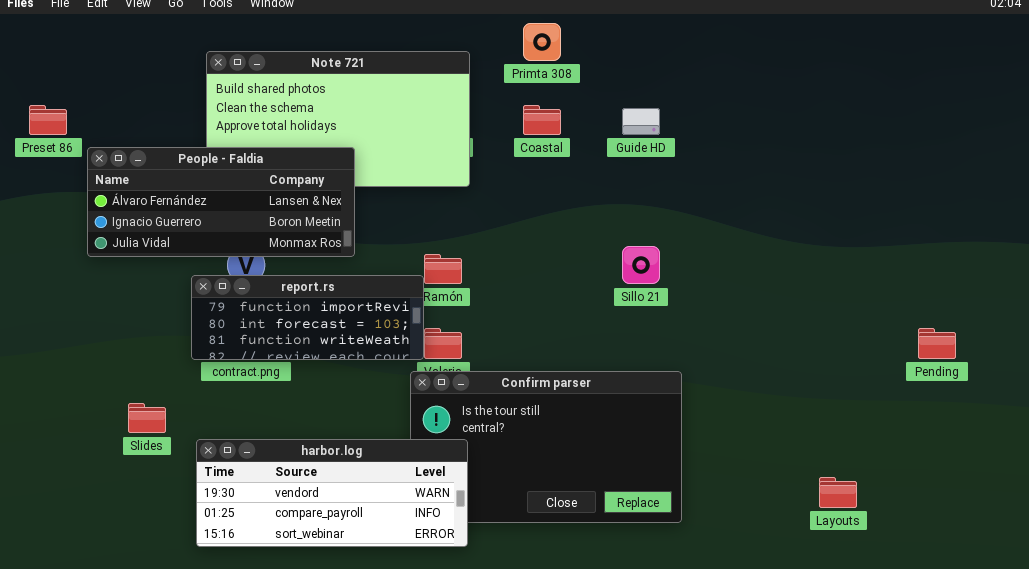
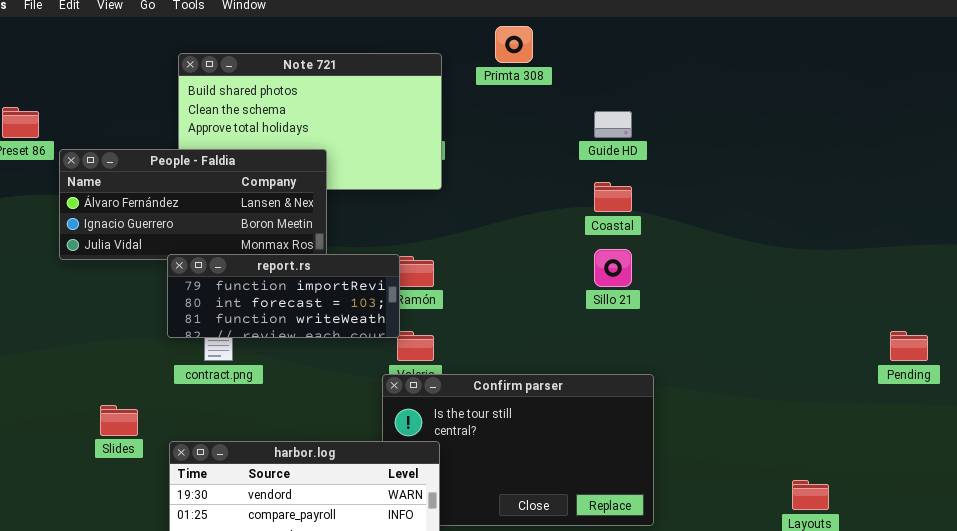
Coastal: [523,105,561,135] -> [594,182,632,212], moved
report.rs: [191,275,424,360] -> [167,254,400,338], moved

